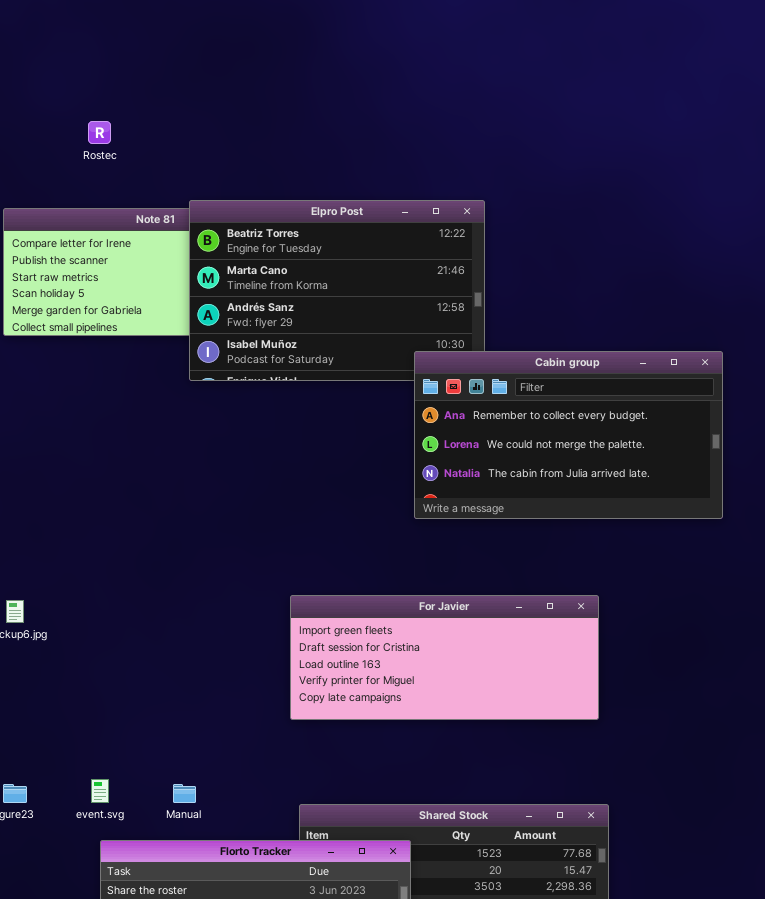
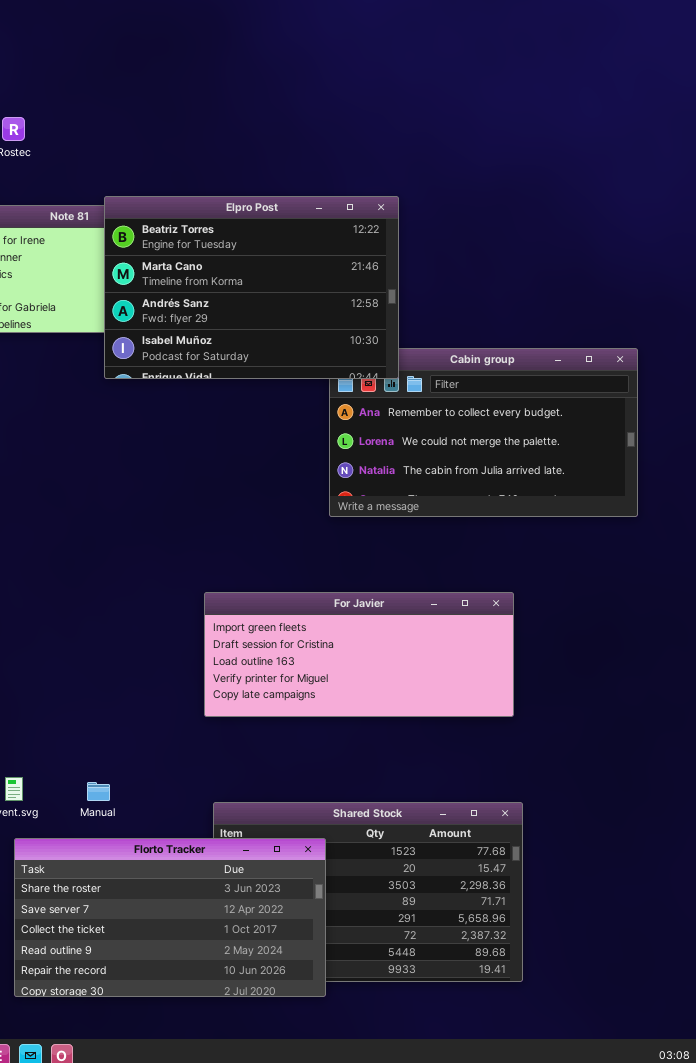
Elpro Post: [189,200,485,381] -> [104,196,399,379], raised

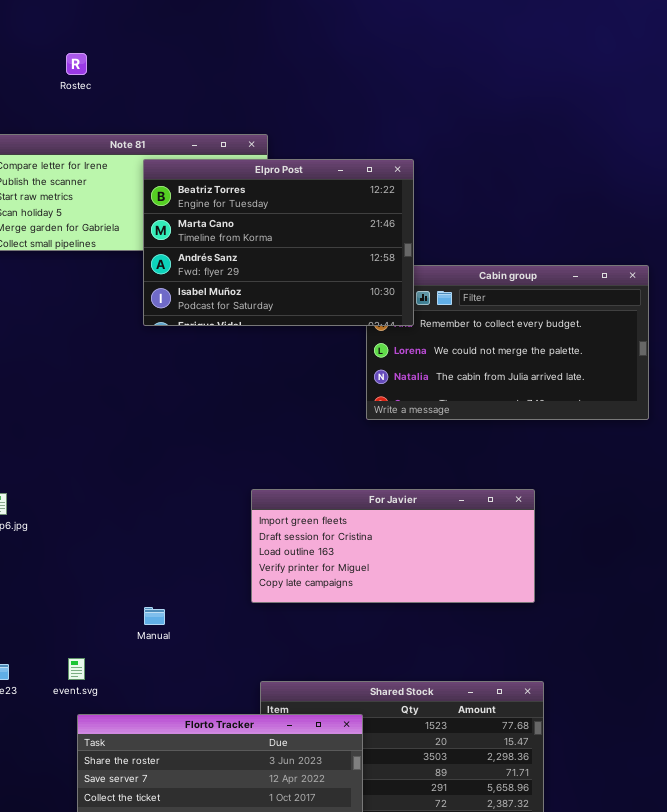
Elpro Post: [104,196,399,379] -> [143,159,414,326], moved
Manual: [87,782,110,801] -> [144,607,165,625], moved

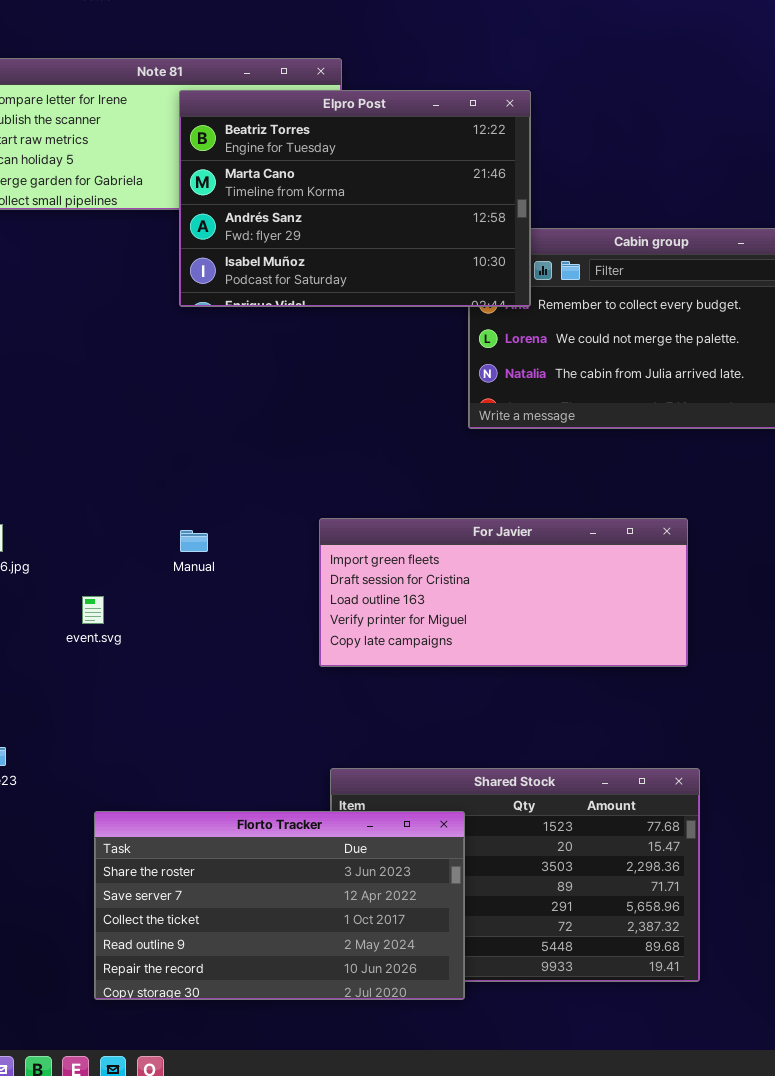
Manual: [144,607,165,625] -> [180,530,208,552], moved
event.svg: [68,658,85,680] -> [82,596,104,624], moved

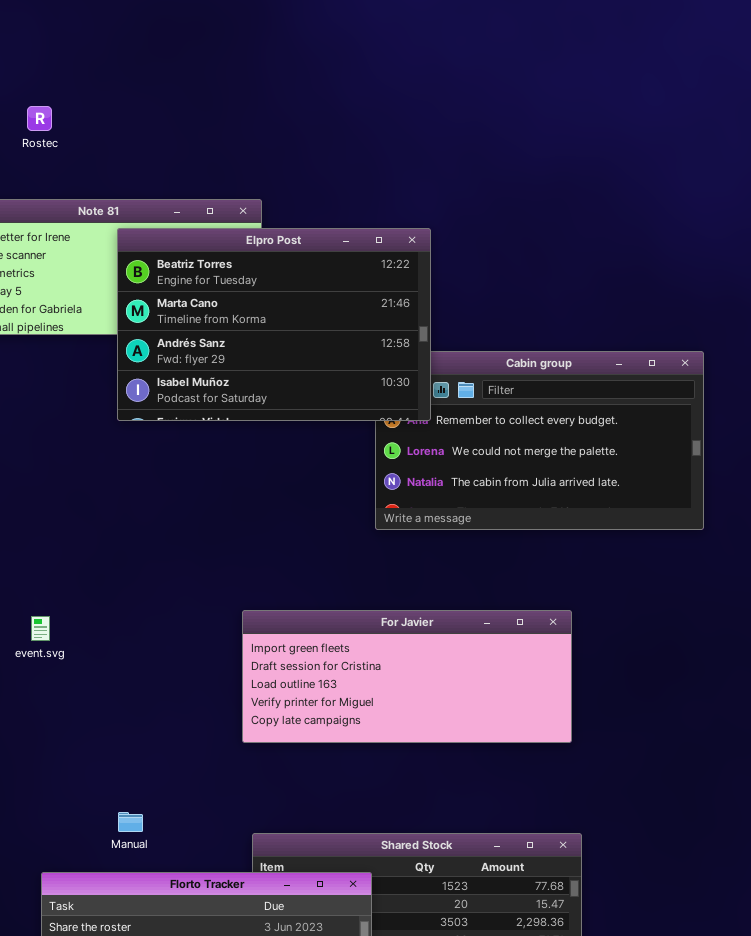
Manual: [180,530,208,552] -> [118,812,143,832], moved
event.svg: [82,596,104,624] -> [31,616,50,641], moved

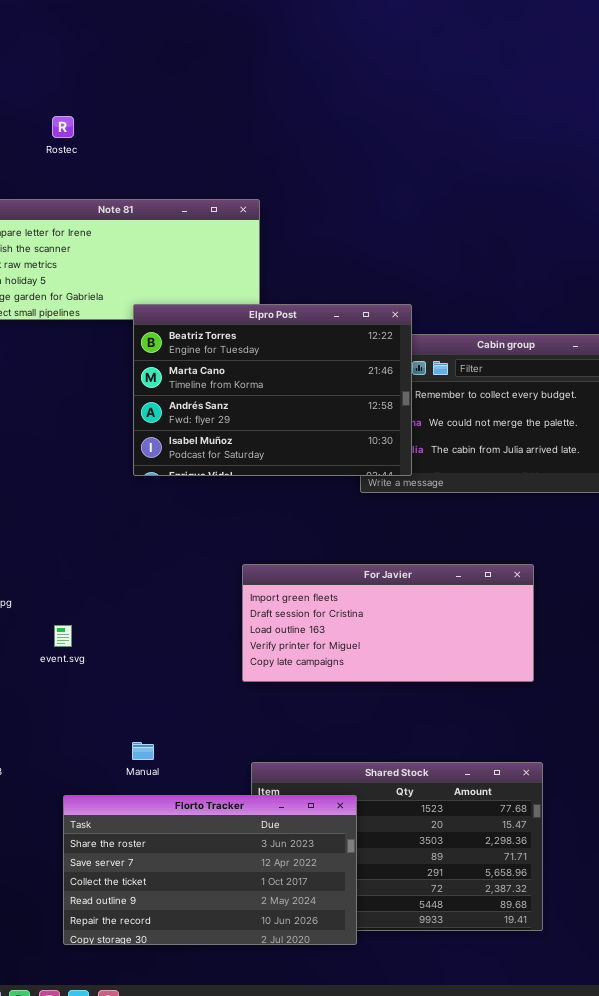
Elpro Post: [117,228,431,421] -> [133,304,412,476], moved
event.svg: [31,616,50,641] -> [54,625,72,647], moved

